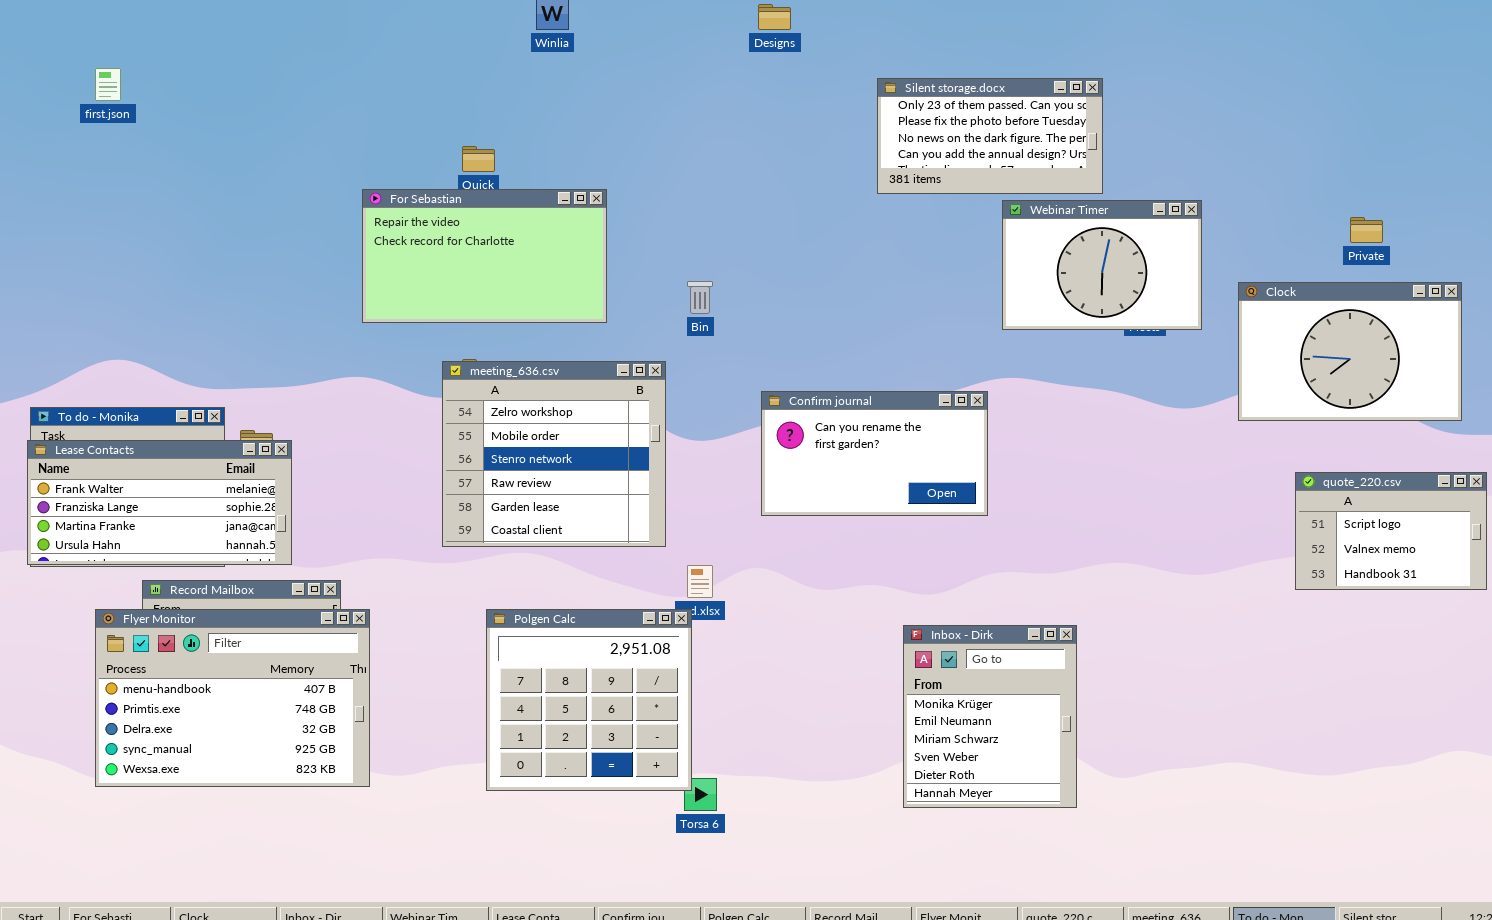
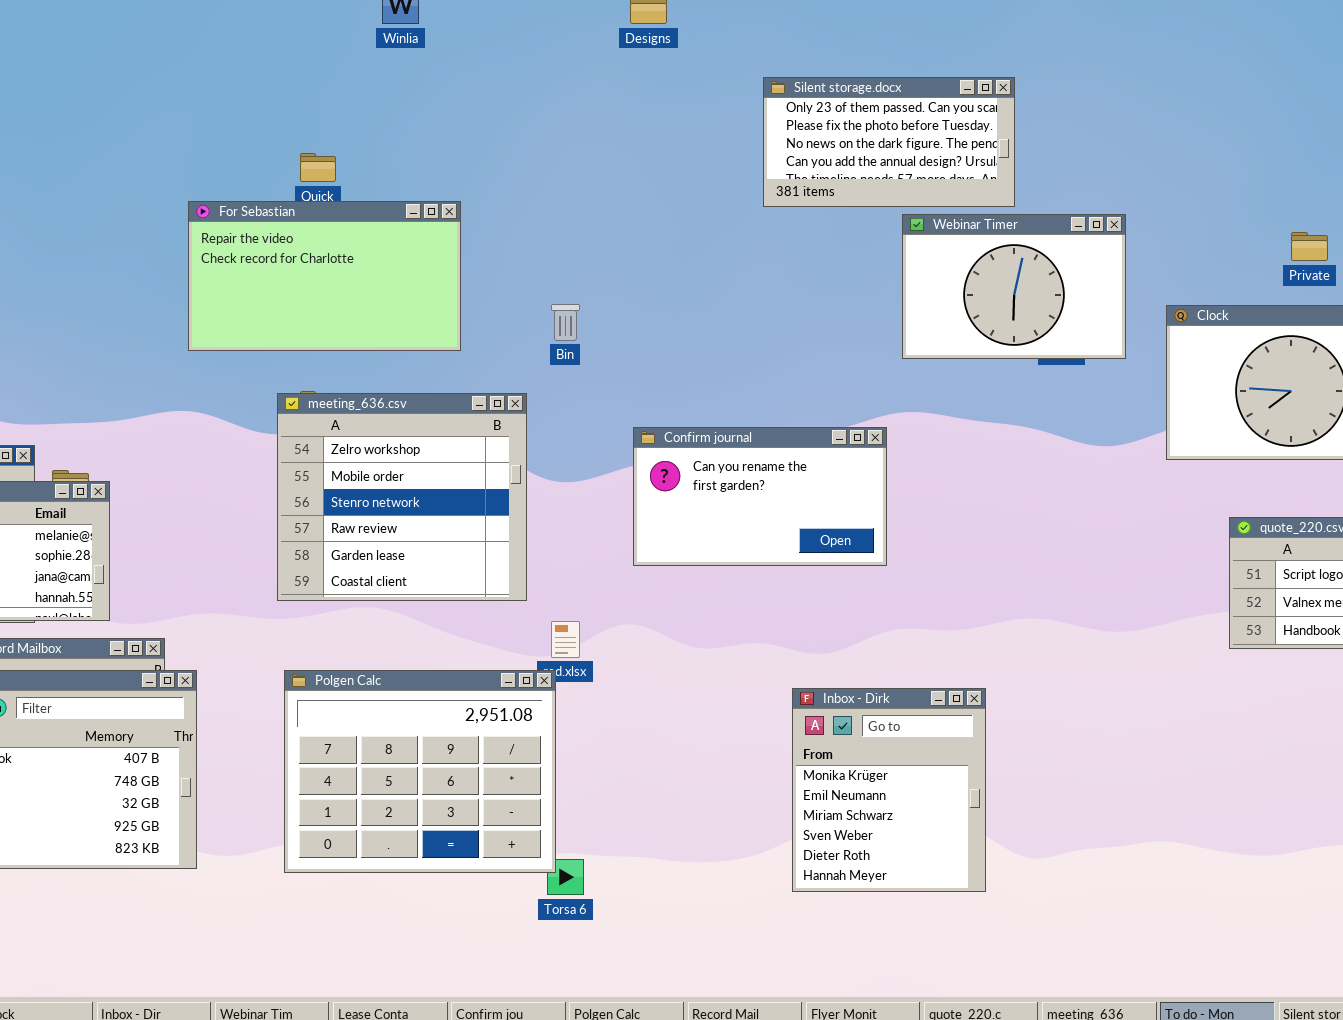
Polgen Calc: [486,609,692,791] -> [284,670,556,873], resized

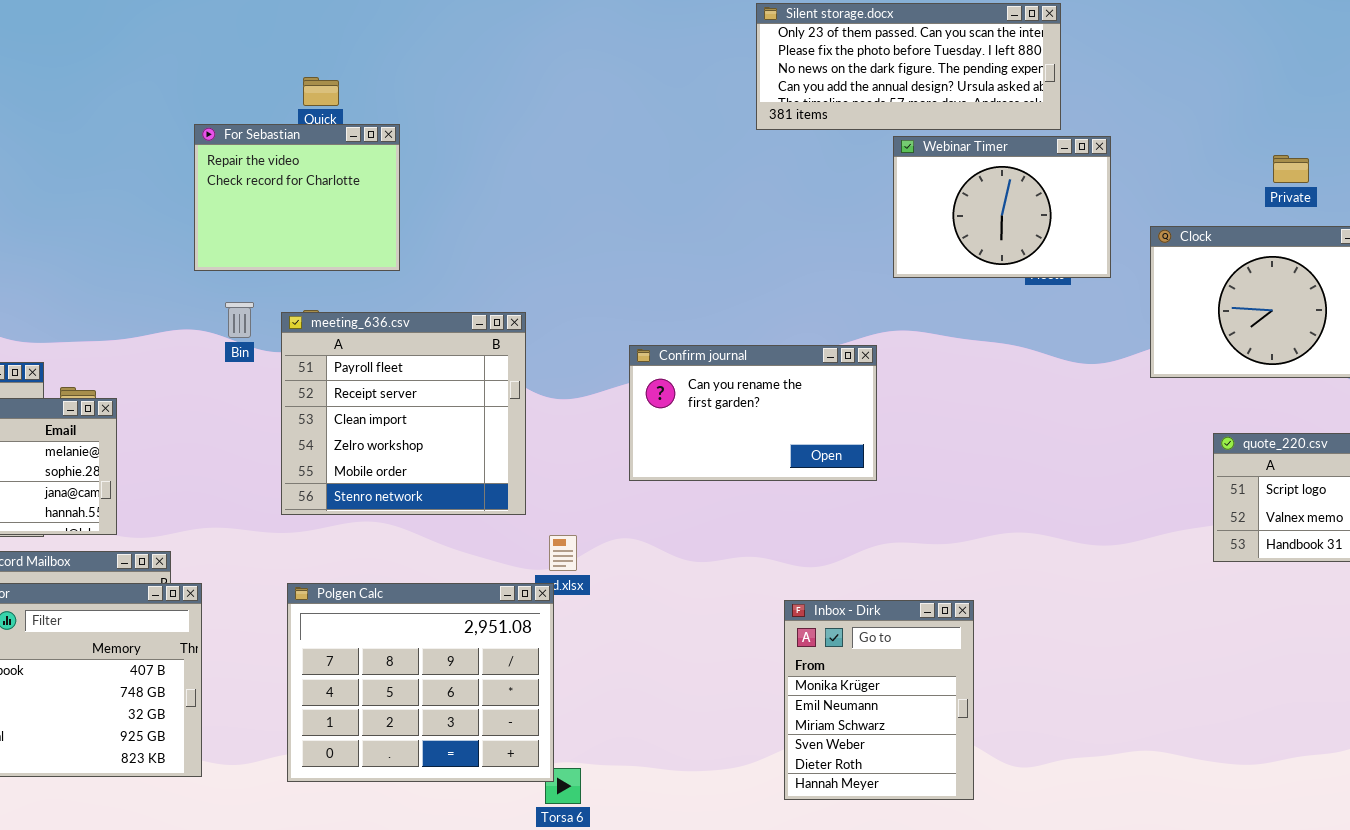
Silent storage.docx: [763,77,1015,207] -> [756,3,1061,130], resized
For Sebastian: [188,201,461,351] -> [194,124,400,271], resized
Bin: [551,304,580,341] -> [225,302,254,338], moved
meeting_636.csv: [277,393,527,601] -> [281,312,526,515], scrolled up 3 rows

